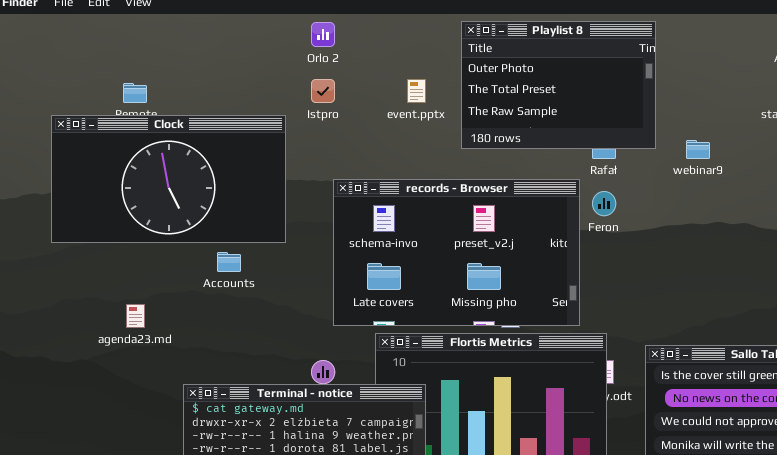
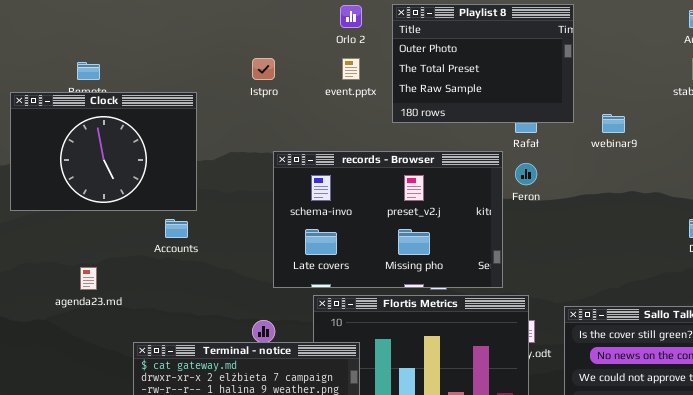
Orlo 2: [311,22,335,47] -> [340,5,362,28], moved
Clock: [51,115,286,243] -> [10,92,197,211], resized

